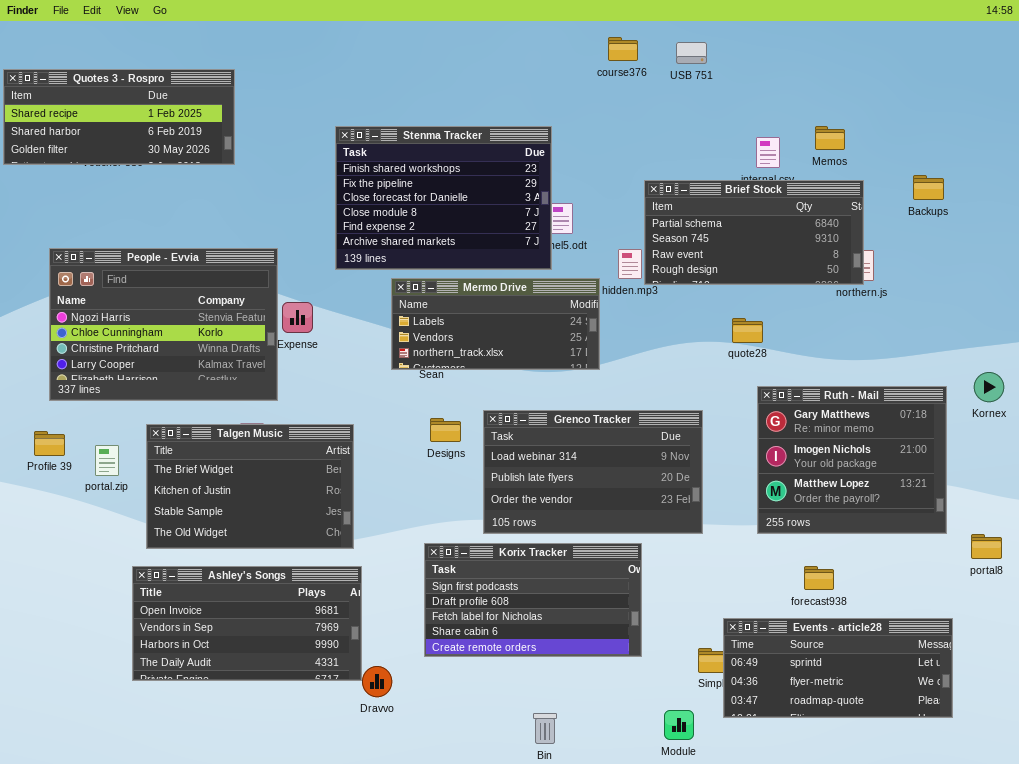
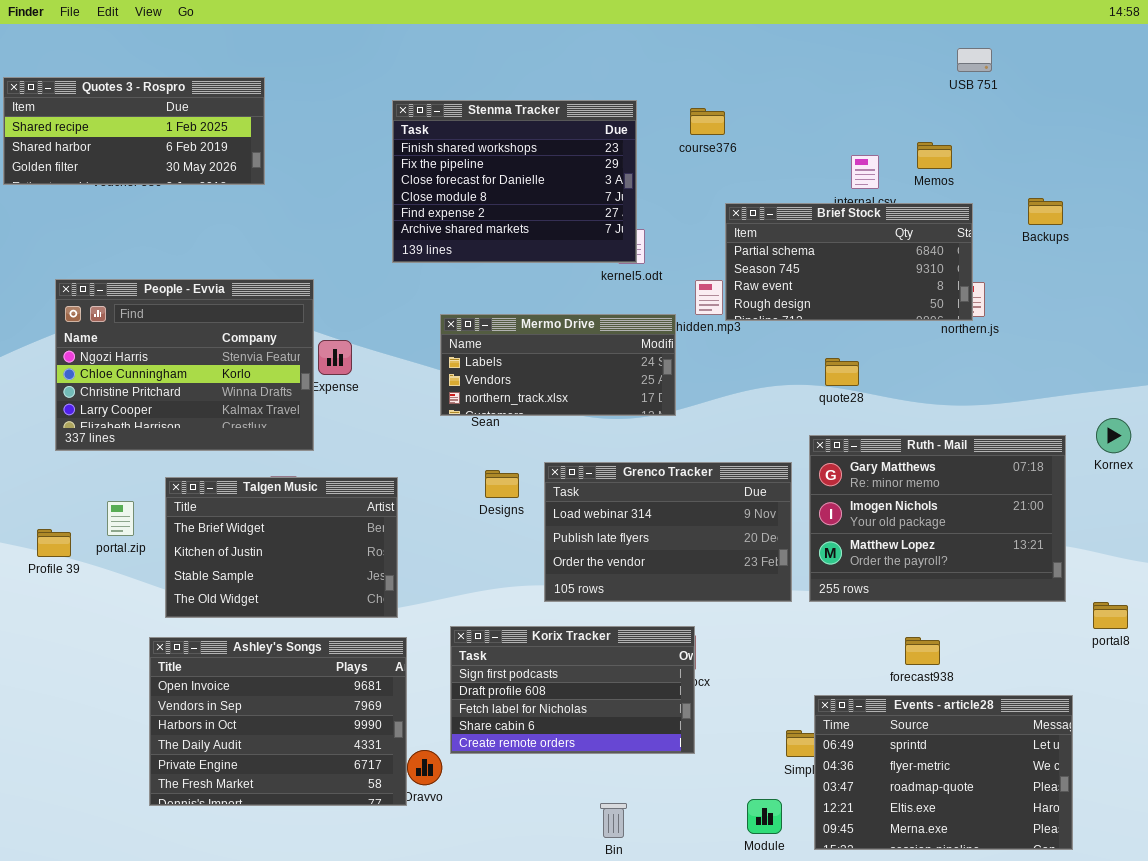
course376: [608,37,638,61] -> [690,108,725,135], moved
USB 751: [676,42,707,64] -> [957,48,992,72], moved
Stenma Tracker: [335,126,552,270] -> [392,100,637,263], moved
Ruth - Mail: [757,386,947,534] -> [809,435,1066,602], resized
Profile 39: [34,431,65,456] -> [37,529,71,557], moved
Korix Tracker: [424,543,642,657] -> [450,626,695,754], moved
Ashley's Songs: [132,566,362,681] -> [149,637,407,806], resized
Events - article28: [723,618,953,718] -> [814,695,1073,850], resized

